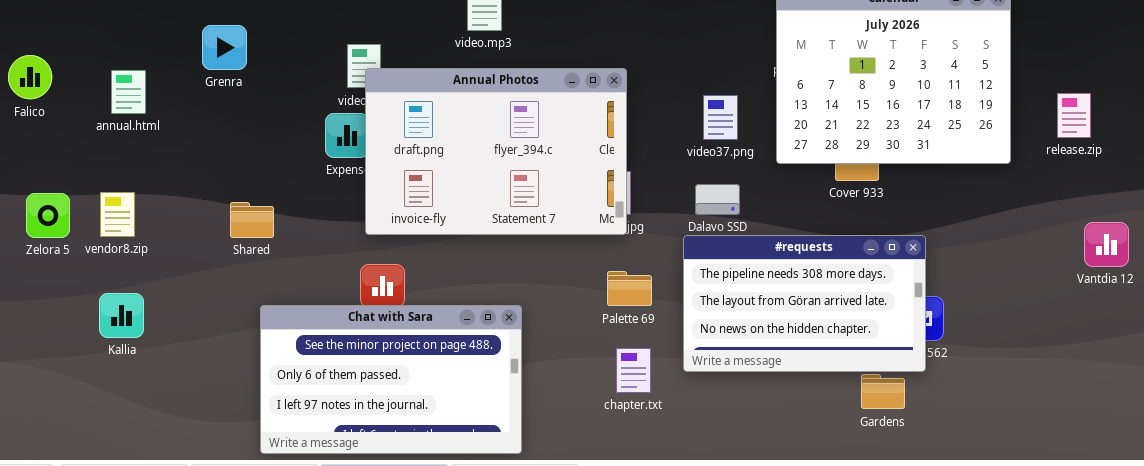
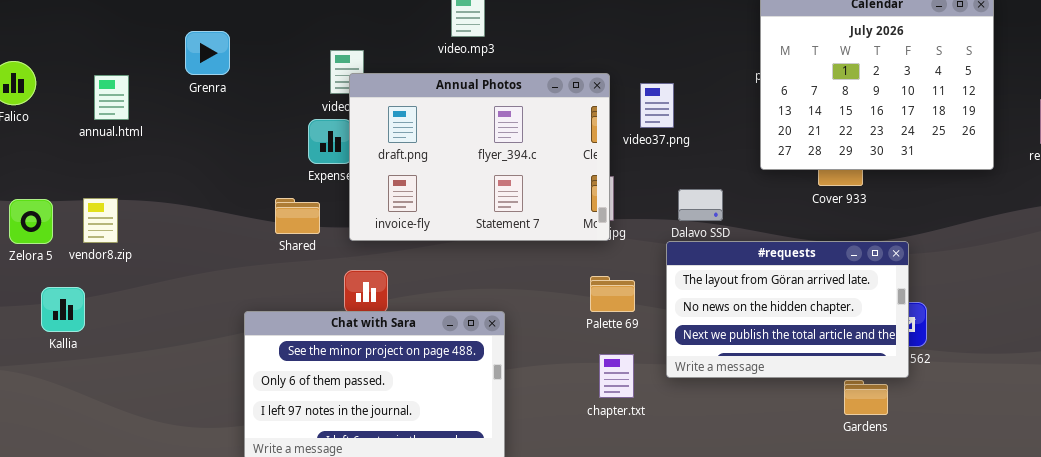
video37.png: [703,95,738,140] -> [640,83,674,128], moved
Shared: [230,202,274,238] -> [275,198,320,234], moved
#requests: [683,235,926,372] -> [666,241,909,378], scrolled down 1 row
Kallia: [99,293,144,338] -> [41,287,85,332], moved

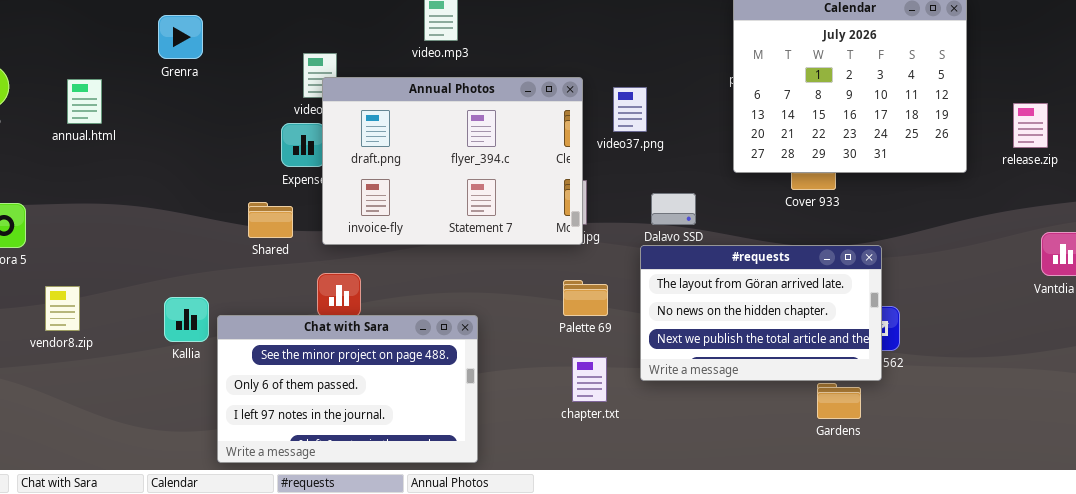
Grenra: [185,31,230,75] -> [158,15,203,59], moved
vendor8.zip: [83,198,118,243] -> [45,286,80,331], moved
Kallia: [41,287,85,332] -> [164,297,209,342], moved

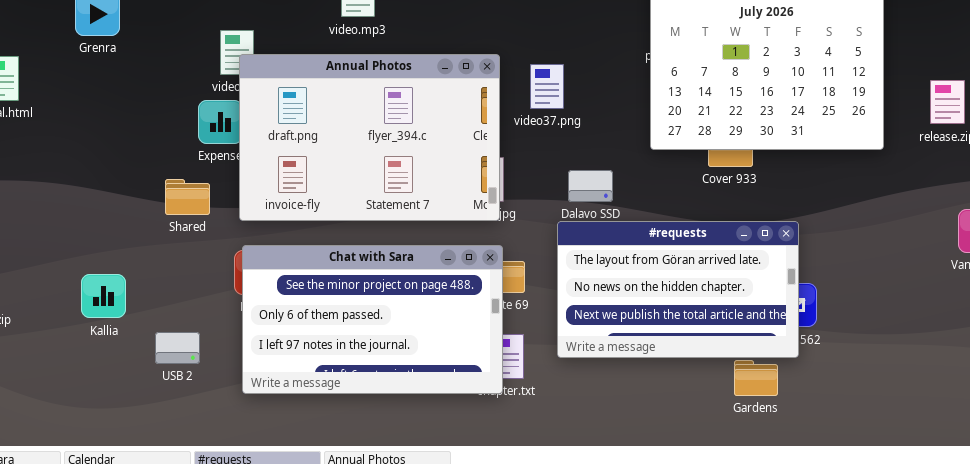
Chat with Sara: [217,315,478,463] -> [242,245,503,394], moved

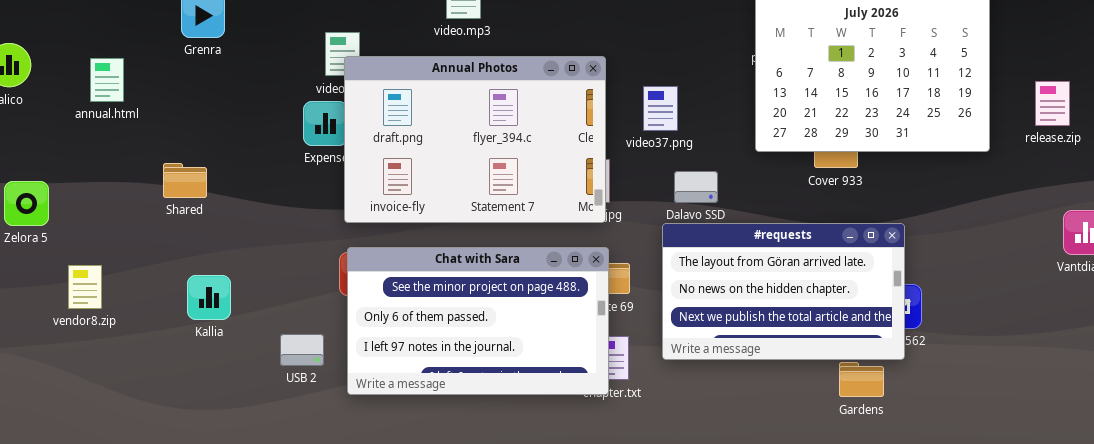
video37.png: [530,64,564,109] -> [643,86,678,131], moved
Shared: [165,179,210,215] -> [163,163,207,198], moved
USB 2: [155,332,200,364] -> [280,334,324,366], moved

